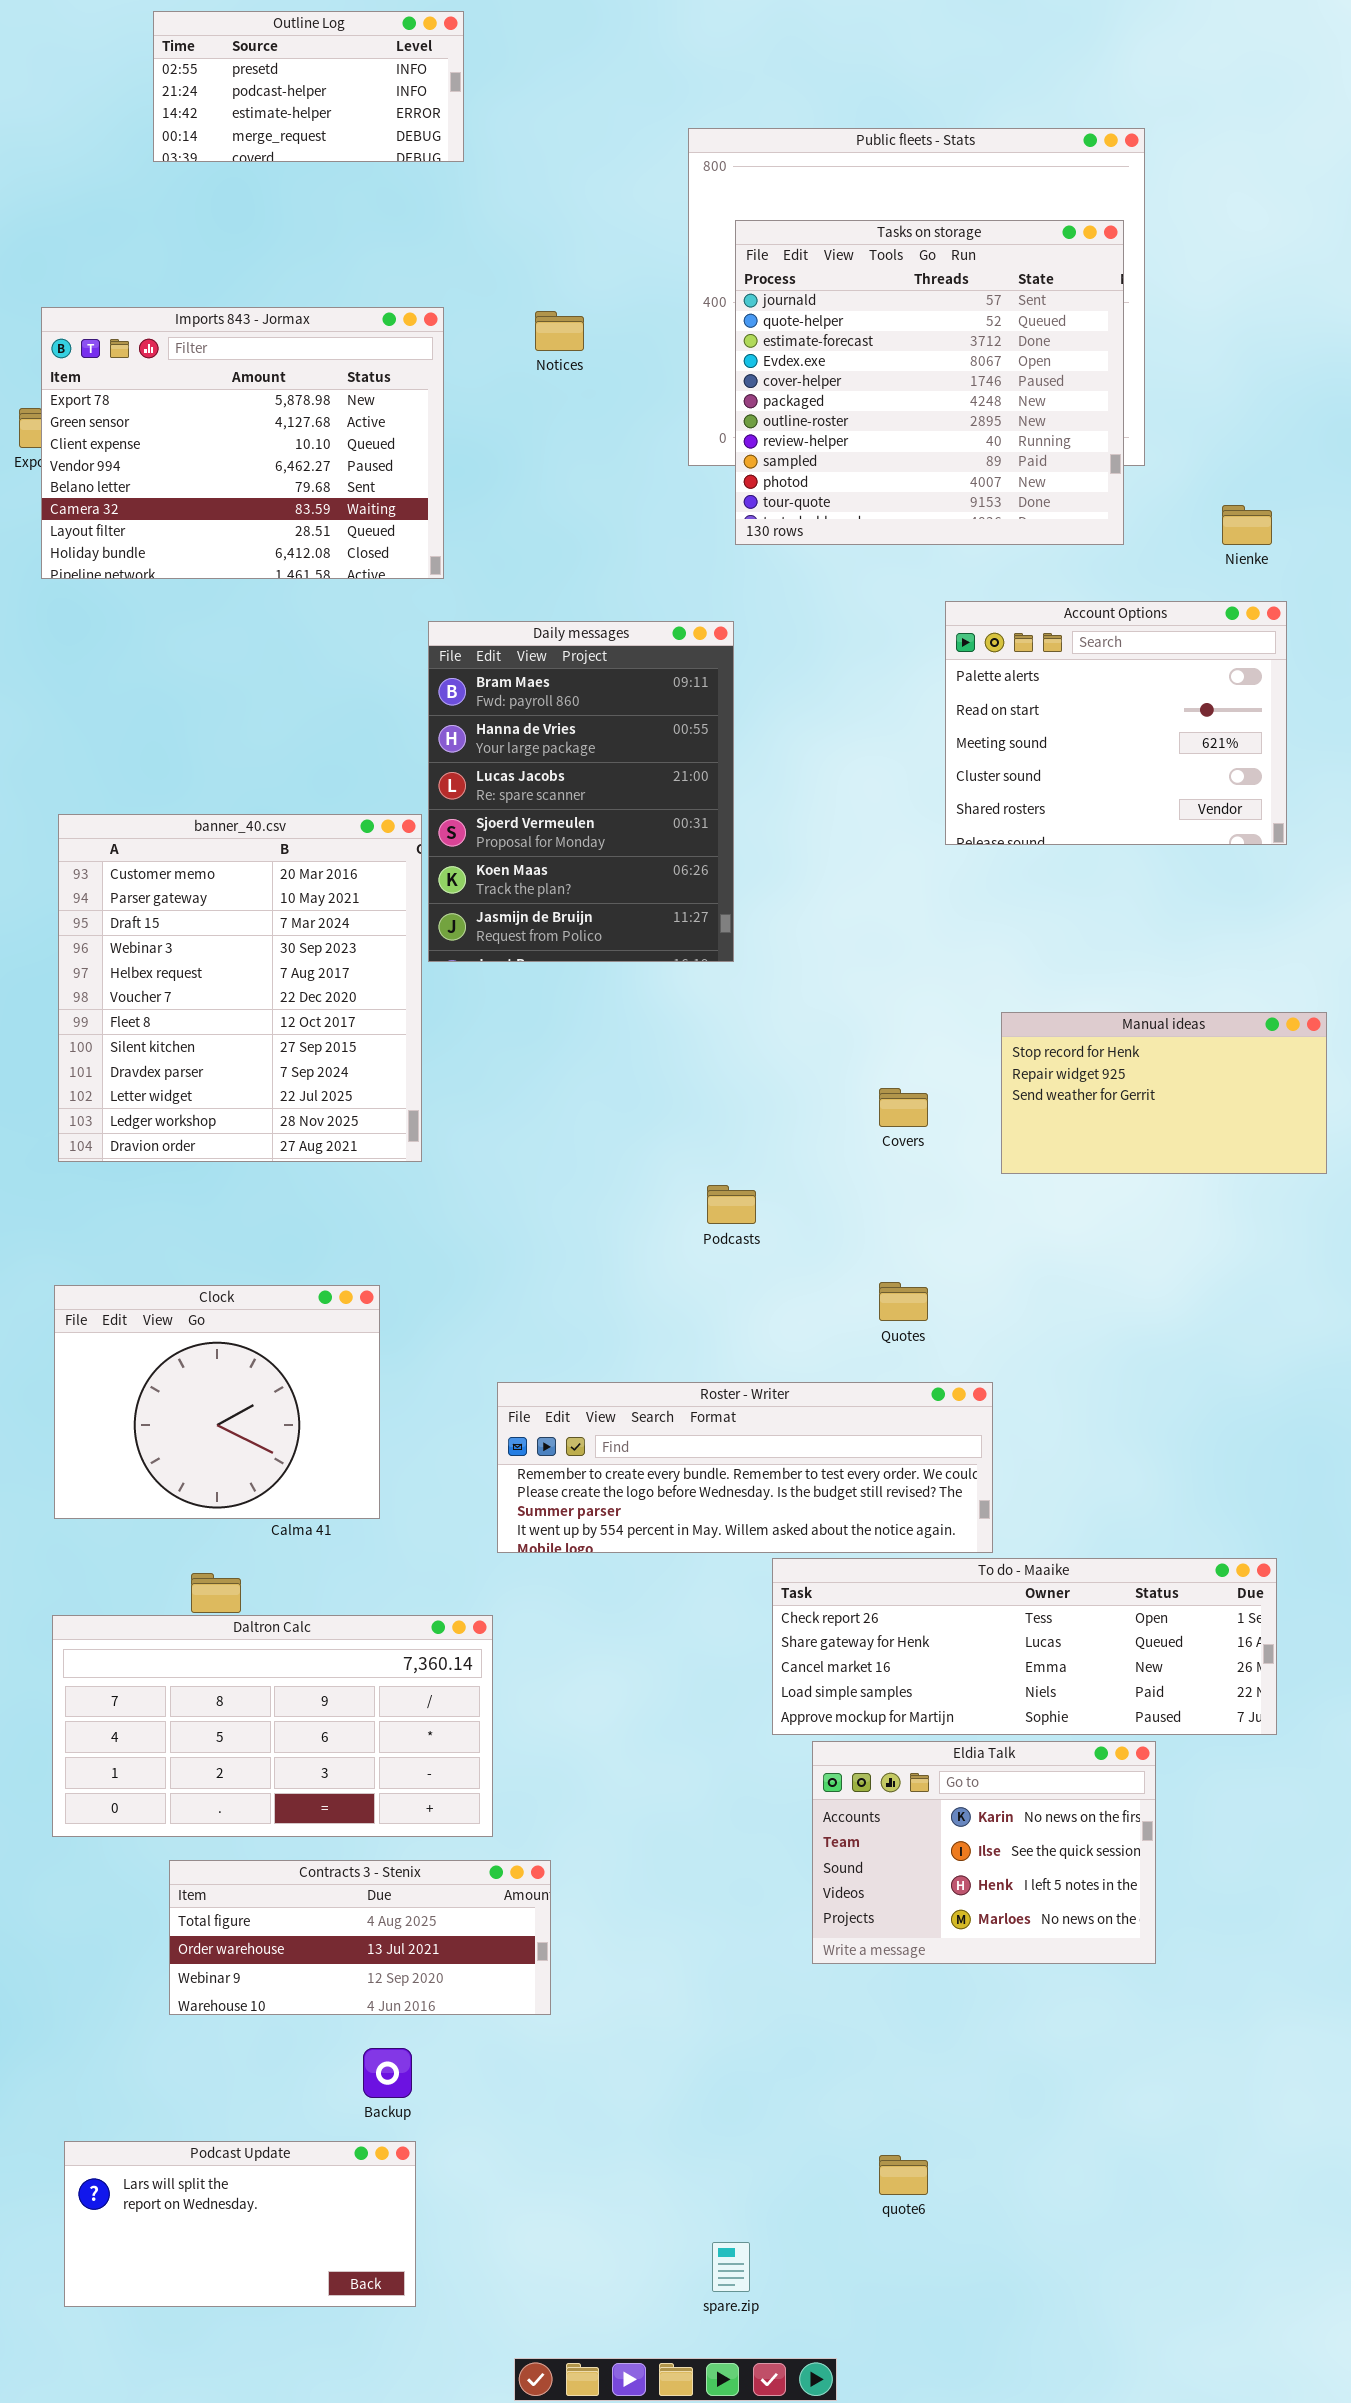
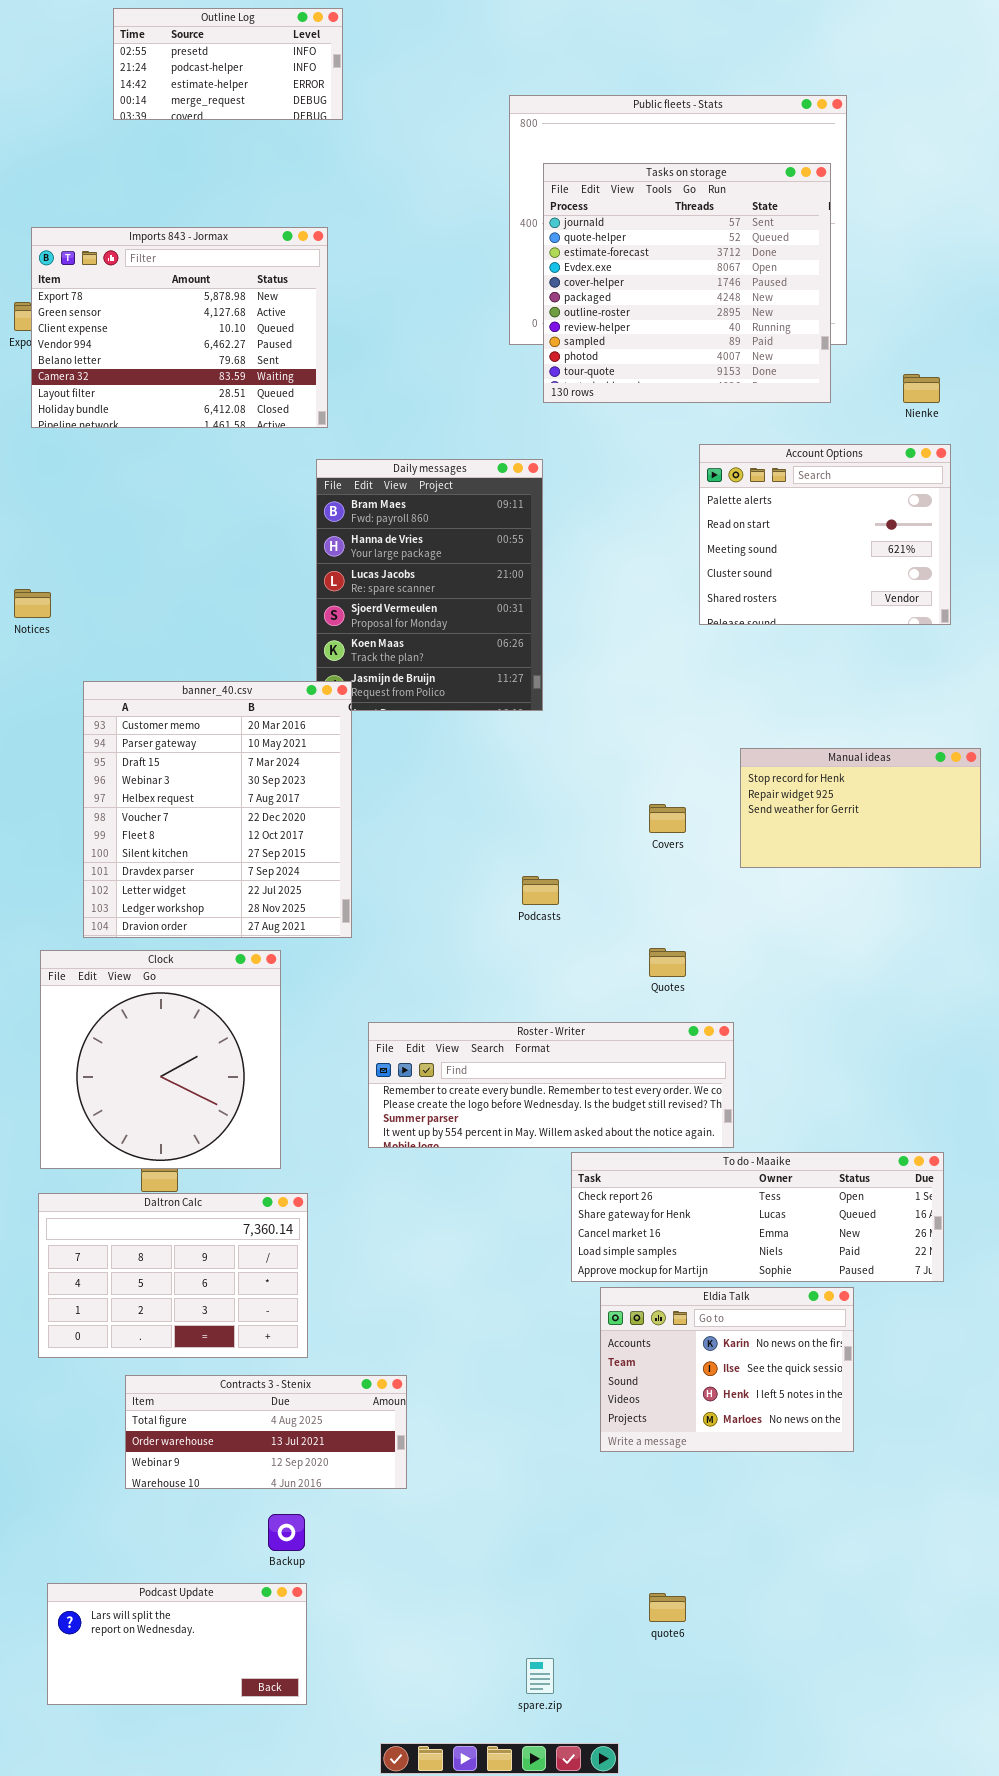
Notices: [535,311,584,351] -> [14,589,51,618], moved
banner_40.csv: [58,814,422,1162] -> [83,681,352,938], moved
Clock: [54,1285,380,1519] -> [40,950,281,1169], resized
Daltron Calc: [52,1615,493,1837] -> [38,1193,308,1358], resized

